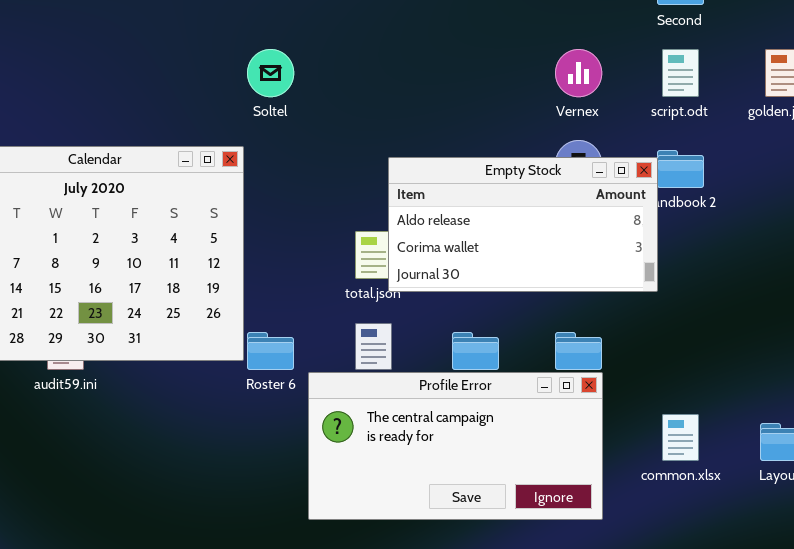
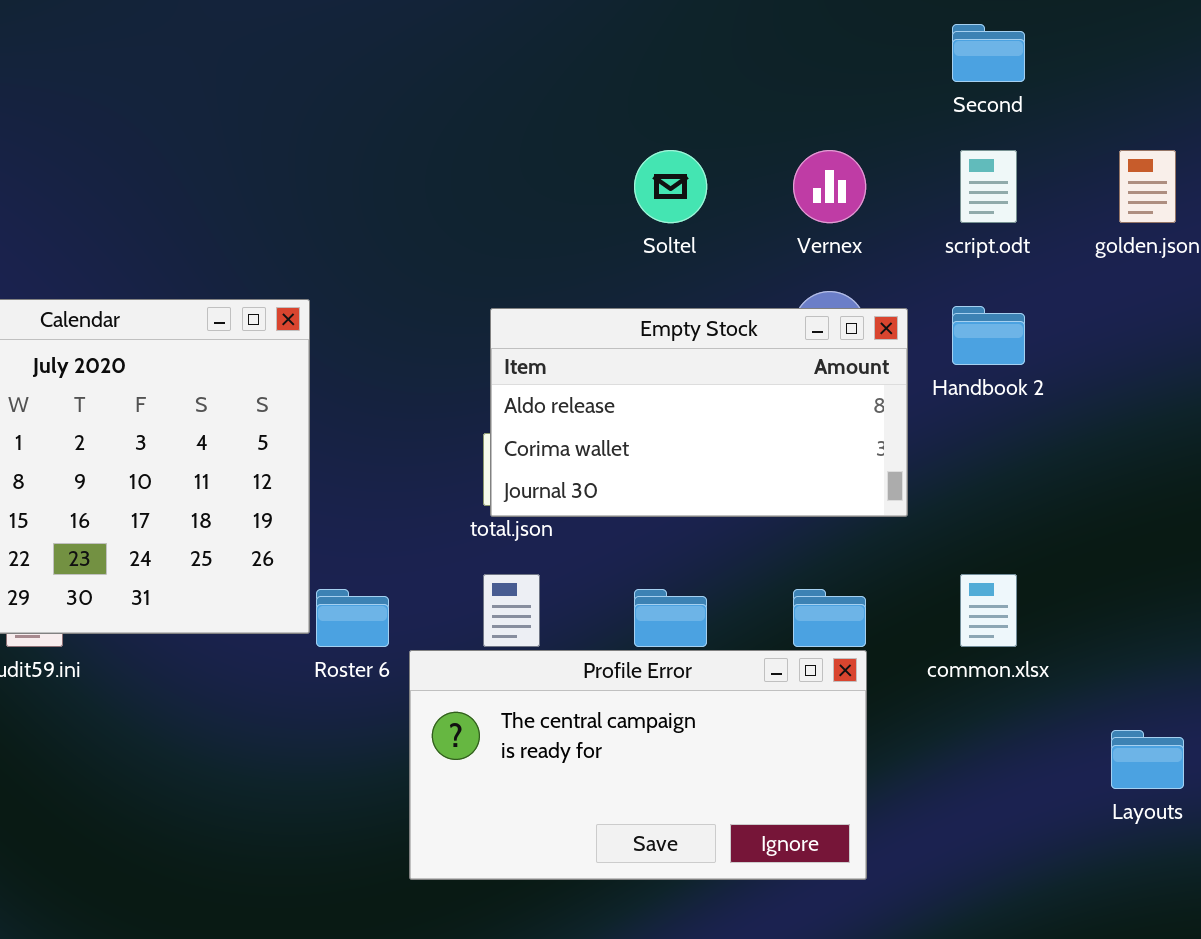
Soltel: [247,49,294,97] -> [634,150,707,223], moved
Empty Stock: [388,157,658,292] -> [490,308,908,517], moved
common.xlsx: [662,414,699,461] -> [960,574,1017,647], moved

